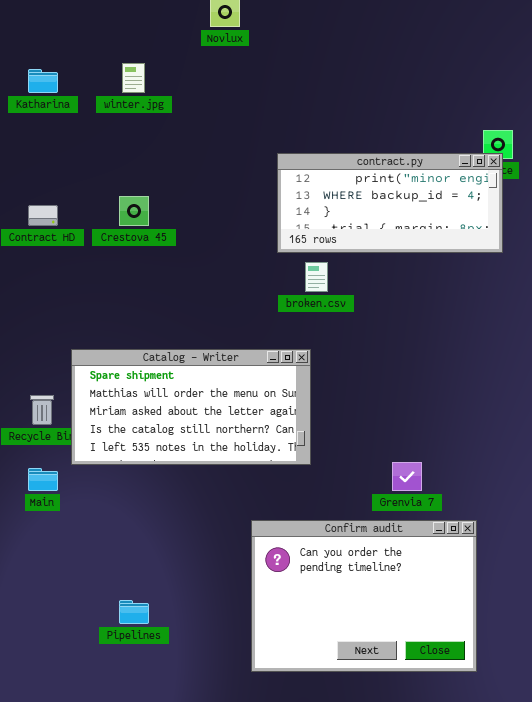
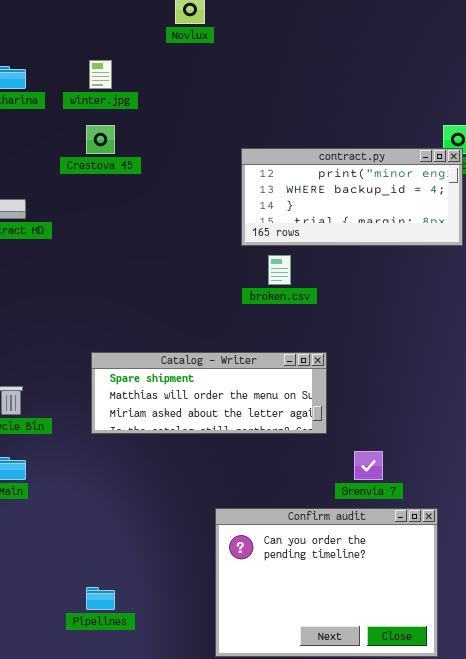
Crestova 45: [119,196,149,226] -> [86,125,115,154], moved
Catalog - Writer: [71,349,311,465] -> [91,352,327,434], moved, resized

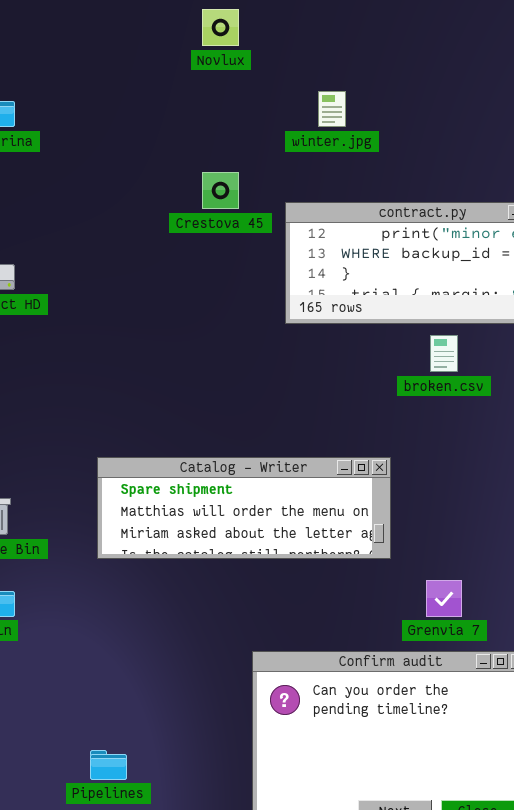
winter.jpg: [89,60,112,89] -> [318,91,346,127], moved
Crestova 45: [86,125,115,154] -> [202,172,239,209], moved
broken.csv: [268,255,291,285] -> [430,335,458,372], moved

